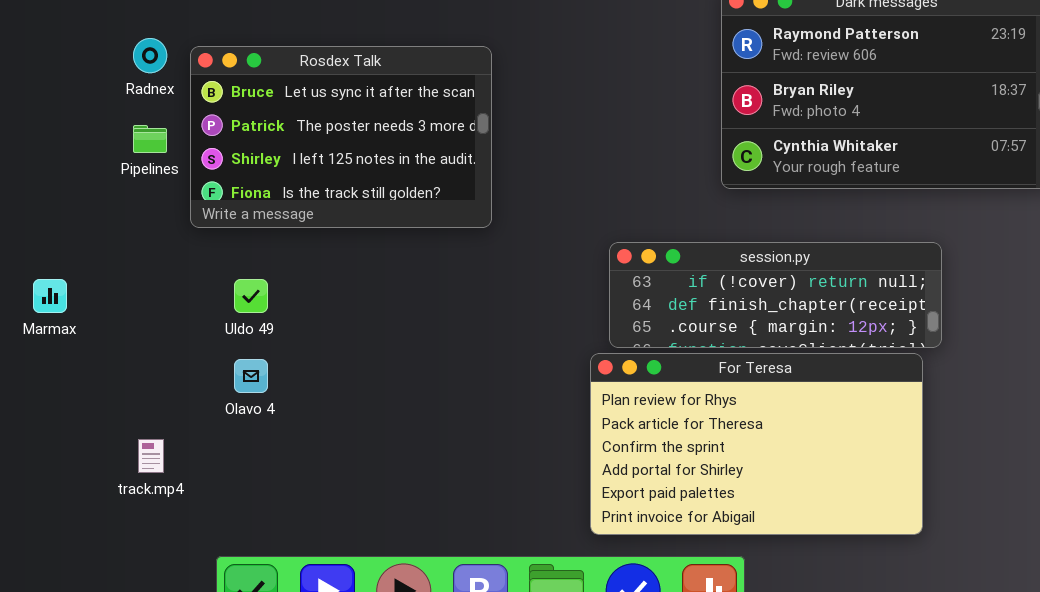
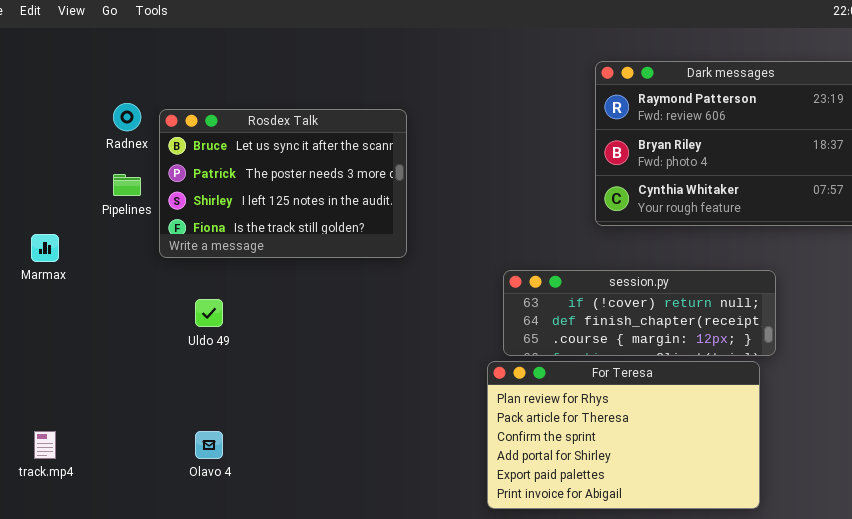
Marmax: [33,279,67,313] -> [31,234,59,262], moved
Olavo 4: [234,359,268,393] -> [195,431,223,459], moved
track.mp4: [138,439,164,473] -> [34,431,56,459], moved

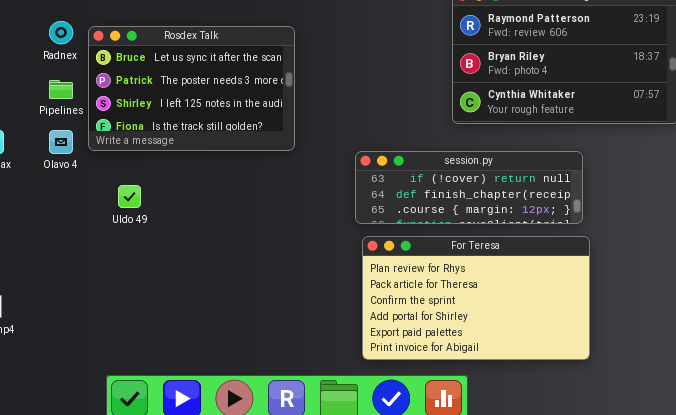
session.py: [503,270,776,356] -> [355,151,583,224], moved
Olavo 4: [195,431,223,459] -> [49,130,73,154], moved

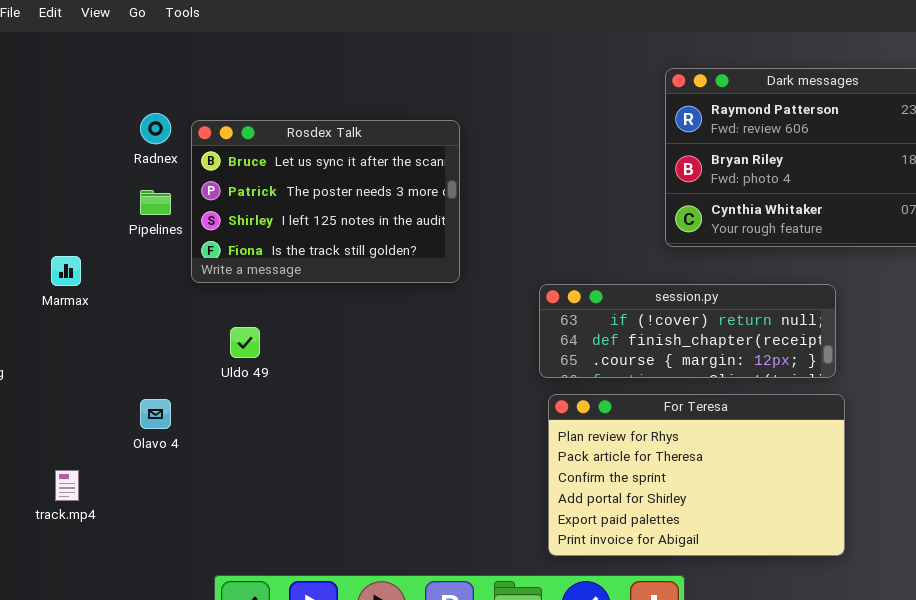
Olavo 4: [49,130,73,154] -> [140,399,171,429], moved

